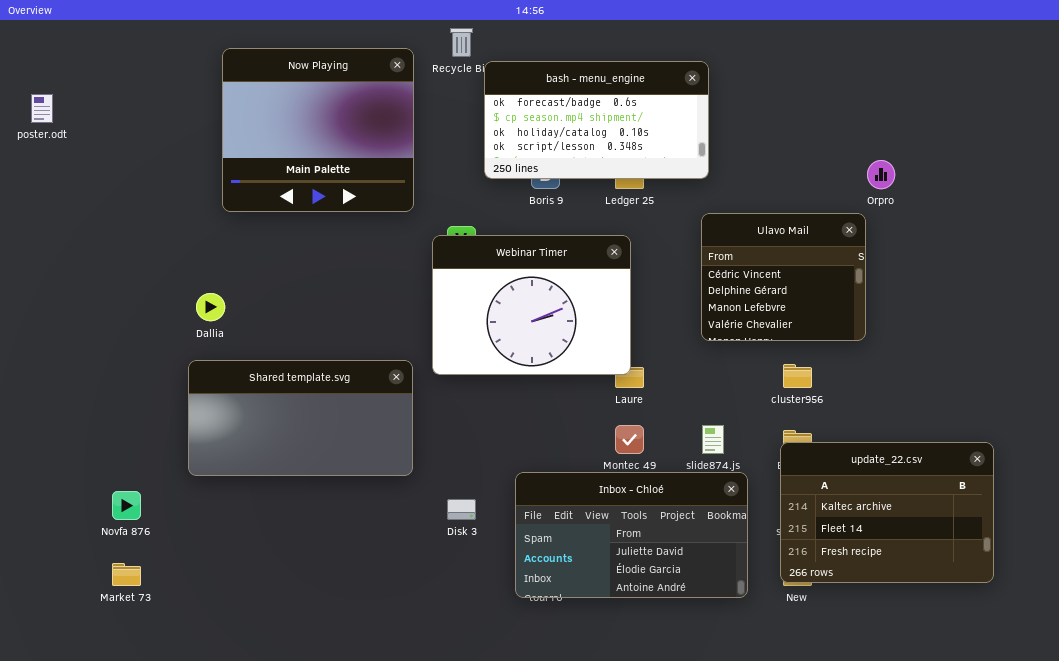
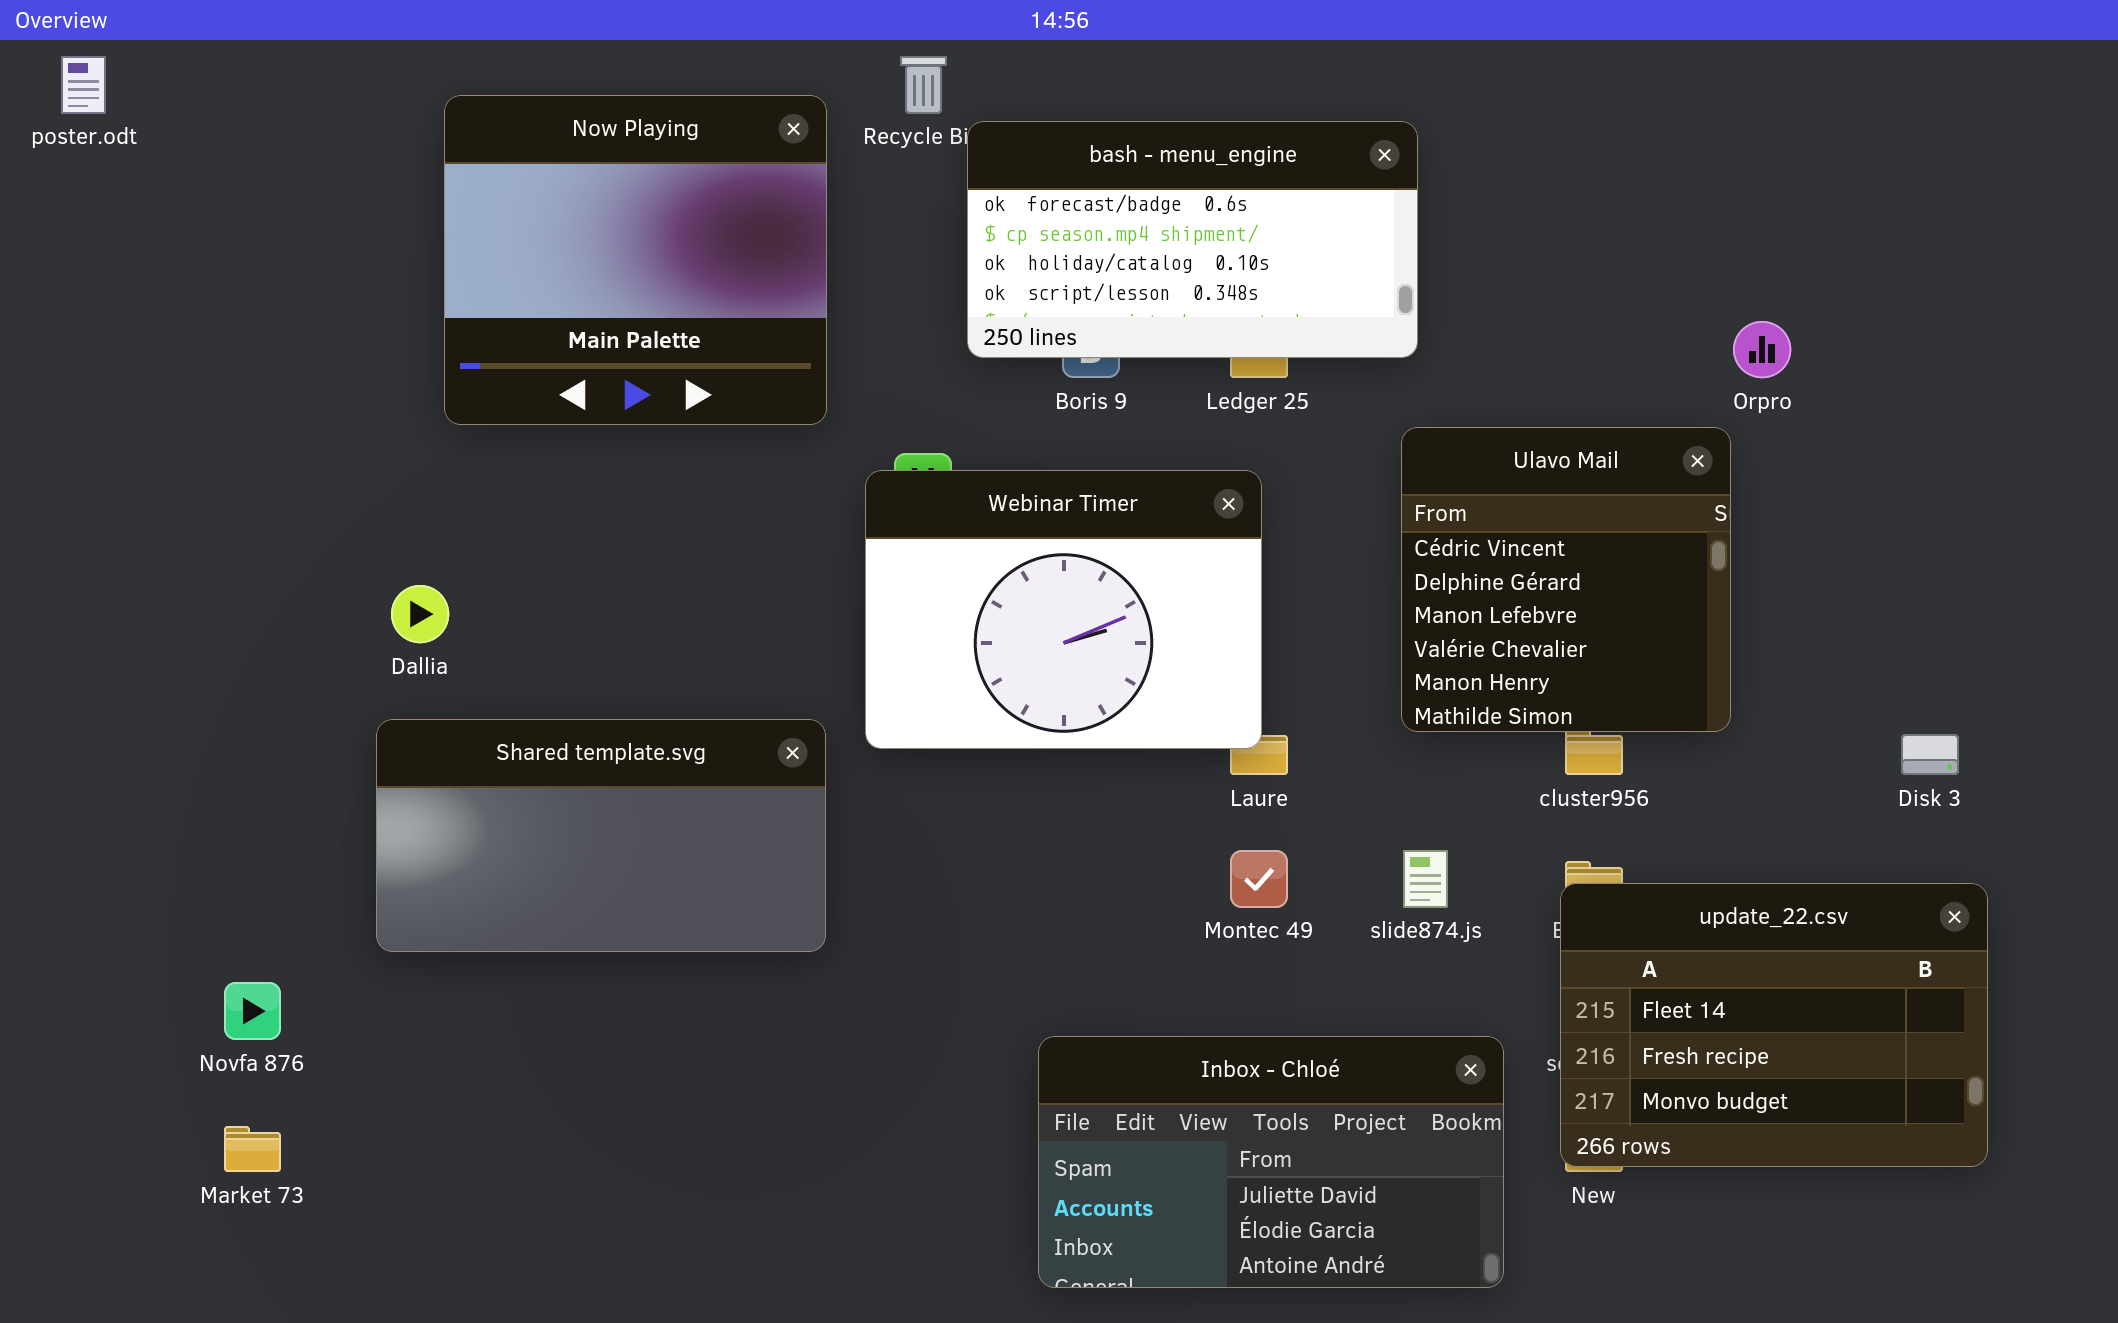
poster.odt: [31,94,53,123] -> [61,56,106,114], moved
Ulavo Mail: [701,213,866,341] -> [1401,427,1731,732], resized
update_22.csv: [780,442,994,583] -> [1560,883,1988,1167], scrolled down 1 row
Inbox - Chloé: [515,472,748,598] -> [1038,1036,1504,1288], moved
Disk 3: [447,499,476,520] -> [1901,734,1959,775], moved

